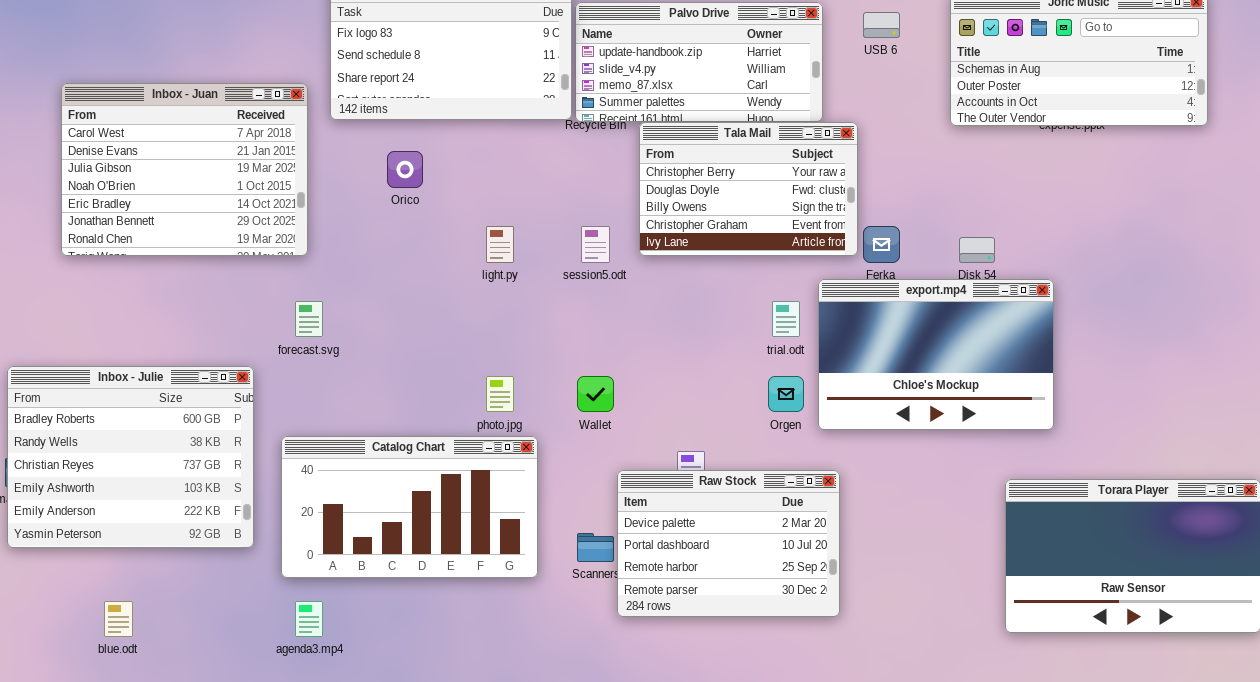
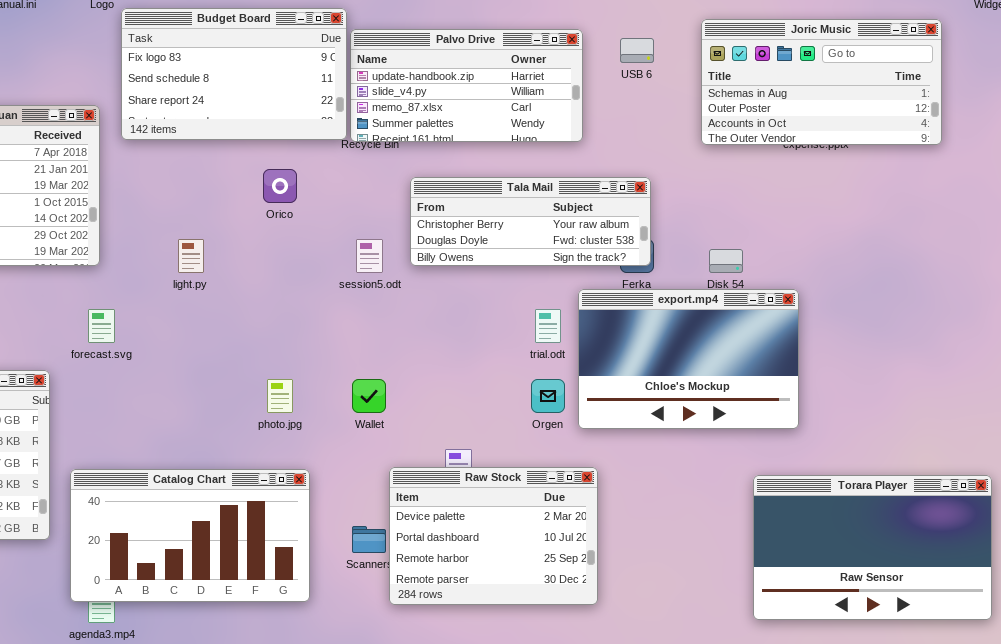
Tala Mail: [639,122,858,256] -> [410,177,651,266], resized
Orico: [387,151,423,188] -> [263,169,297,203], moved
light.py: [486,226,514,263] -> [178,239,204,273], moved
Catalog Chart: [281,436,538,578] -> [70,469,310,602], moved

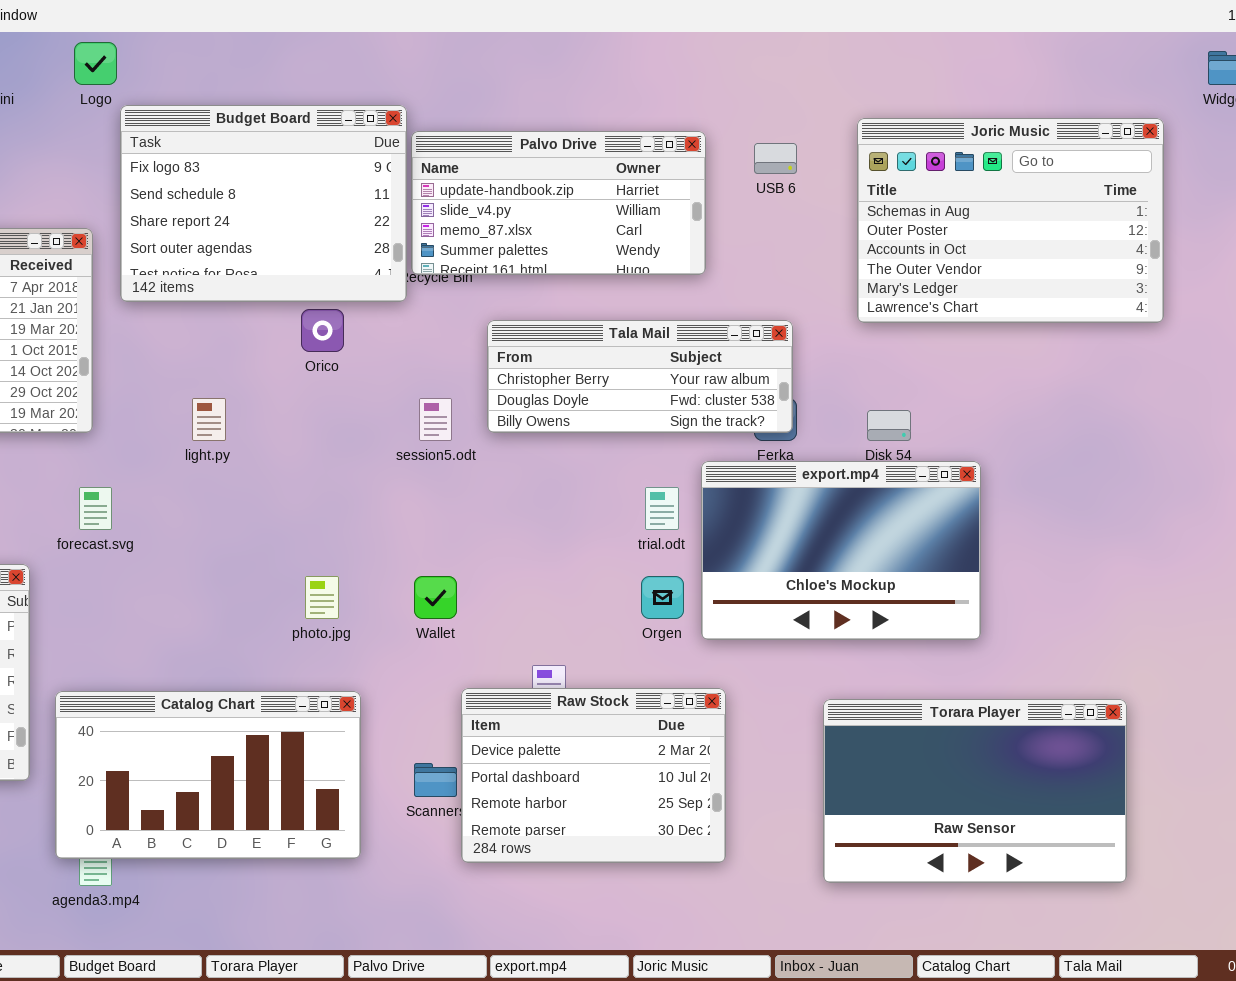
Budget Board: [121,8,347,140] -> [120,105,407,302], resized
Joric Music: [701,19,942,145] -> [857,118,1164,323], resized
Torara Player: [753,475,992,620] -> [823,699,1127,883], moved

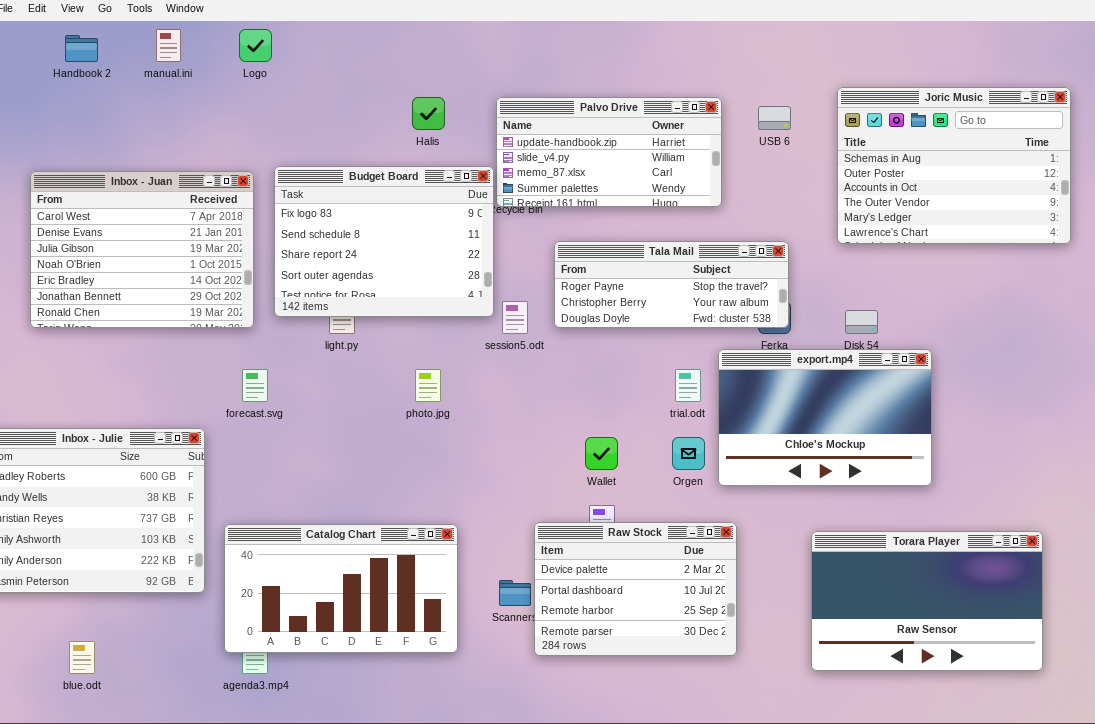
Budget Board: [120,105,407,302] -> [274,166,494,317], moved
Tala Mail: [487,320,793,433] -> [554,241,789,328], scrolled up 1 row
photo.jpg: [305,576,339,619] -> [415,369,441,402], moved
Wallet: [414,576,457,619] -> [585,437,618,470], moved

